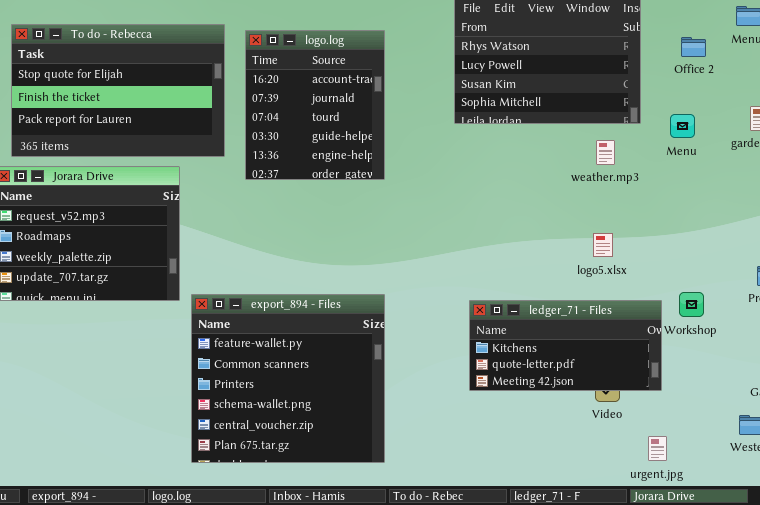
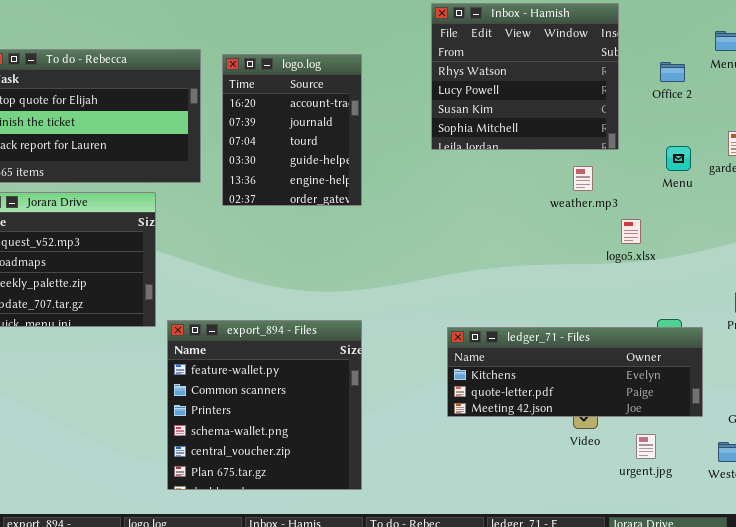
Menu: [670,114,695,138] -> [666,146,691,171], moved
logo5.xlsx: [593,233,613,257] -> [621,219,641,244], moved
ledger_71 - Files: [469,300,662,391] -> [447,327,703,417], resized
urgent.jpg: [648,436,667,461] -> [636,434,656,459], moved

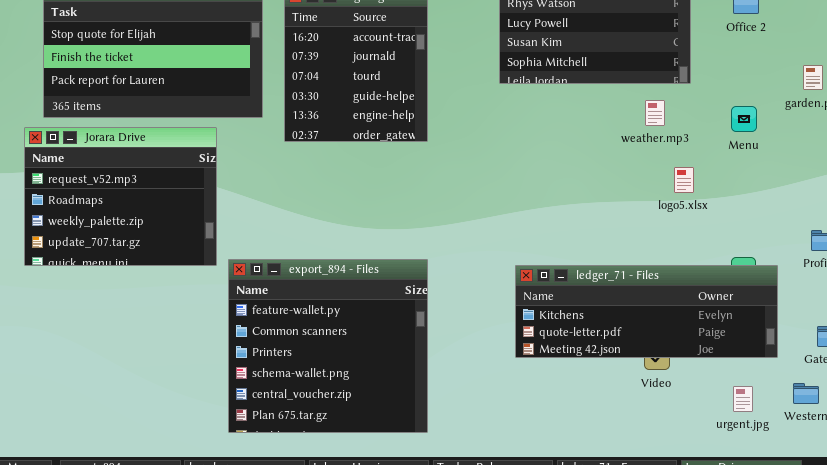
Menu: [666,146,691,171] -> [731,106,757,132], moved
logo5.xlsx: [621,219,641,244] -> [674,167,694,193], moved
urgent.jpg: [636,434,656,459] -> [733,386,753,412], moved

